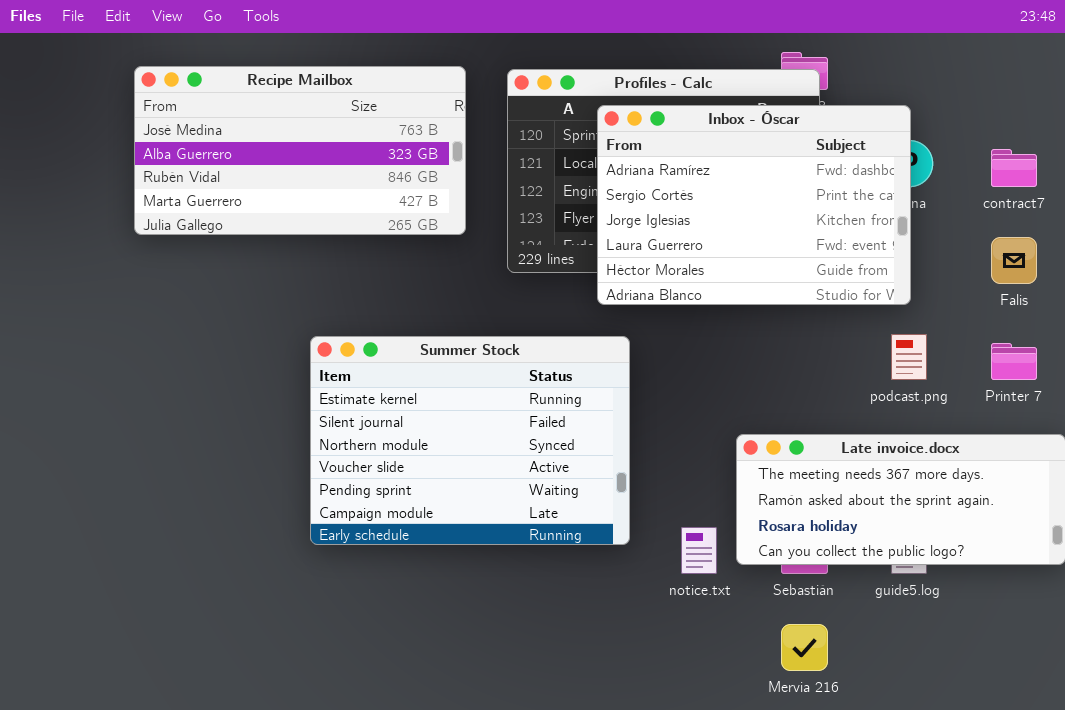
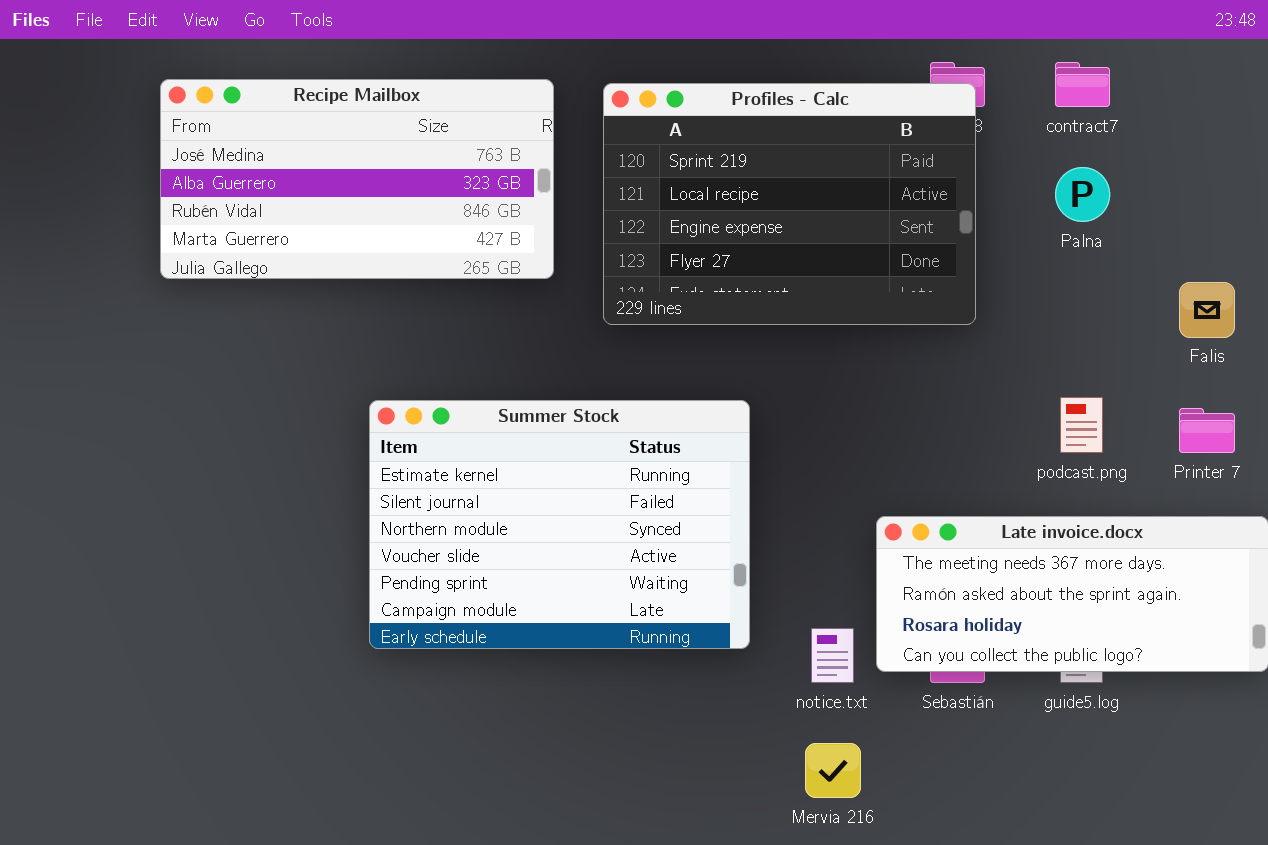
Inbox - Óscar: [597,105,911,305] -> none, closed
contract7: [991,149,1037,187] -> [1055,62,1110,107], moved
Mervia 216: [781,624,828,671] -> [805,743,861,798], moved

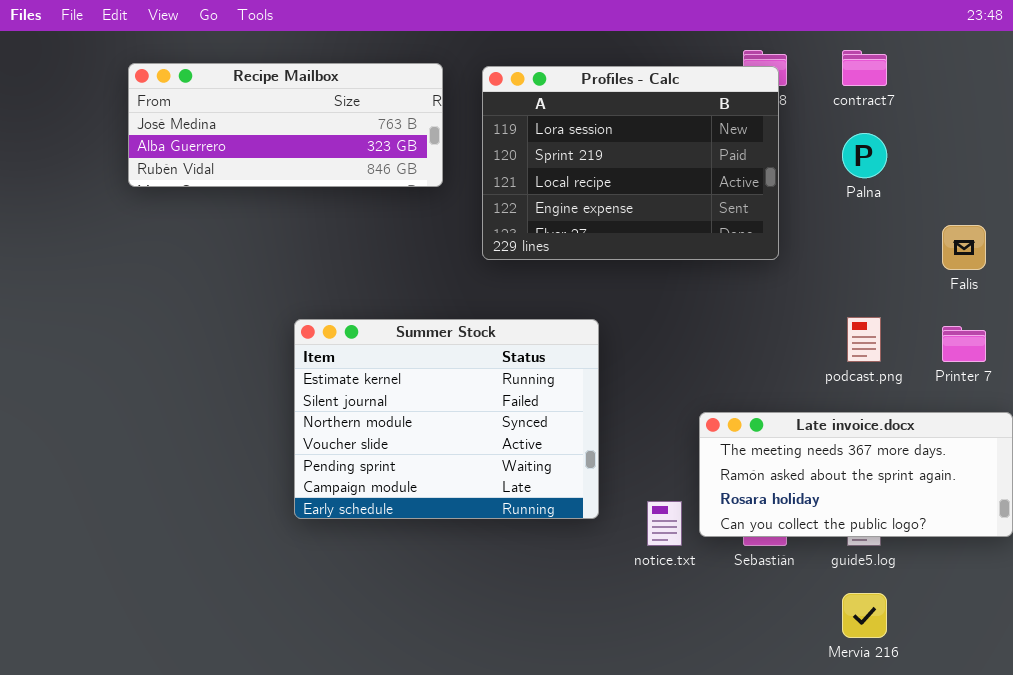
Recipe Mailbox: [160,79,554,279] -> [128,63,443,187], resized
Profiles - Calc: [603,83,976,325] -> [482,66,779,260], scrolled up 1 row
Mervia 216: [805,743,861,798] -> [842,593,887,638], moved

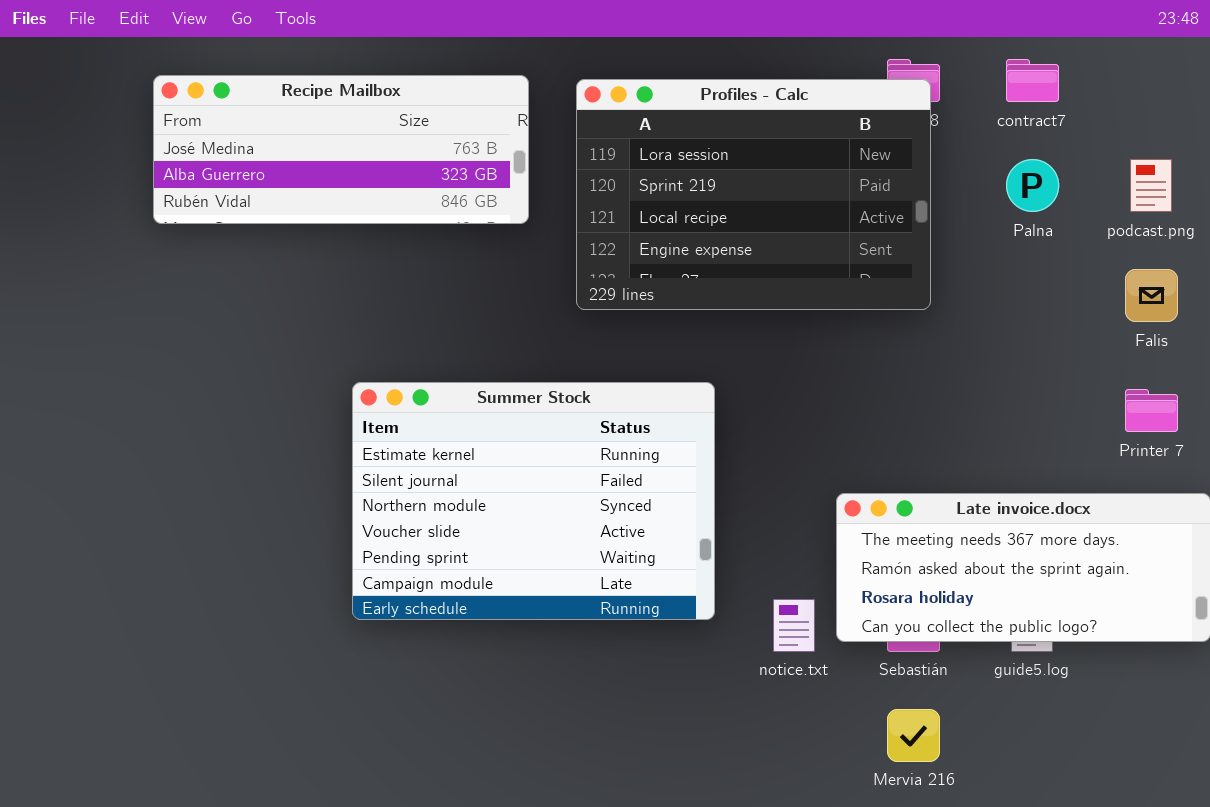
podcast.png: [847,317,881,362] -> [1130,159,1172,212], moved
Mervia 216: [842,593,887,638] -> [887,709,940,762], moved

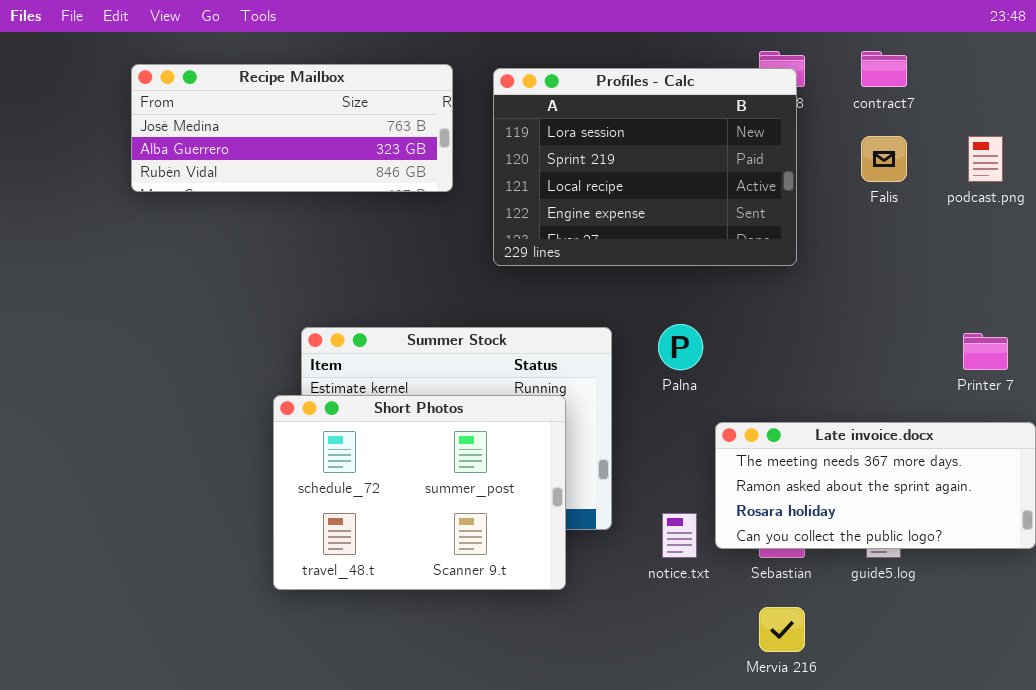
Palna: [1006,159,1059,212] -> [658,324,703,370], moved
Falis: [1125,269,1178,322] -> [861,136,907,182], moved
Short Photos: none -> [273,395,566,590], opened

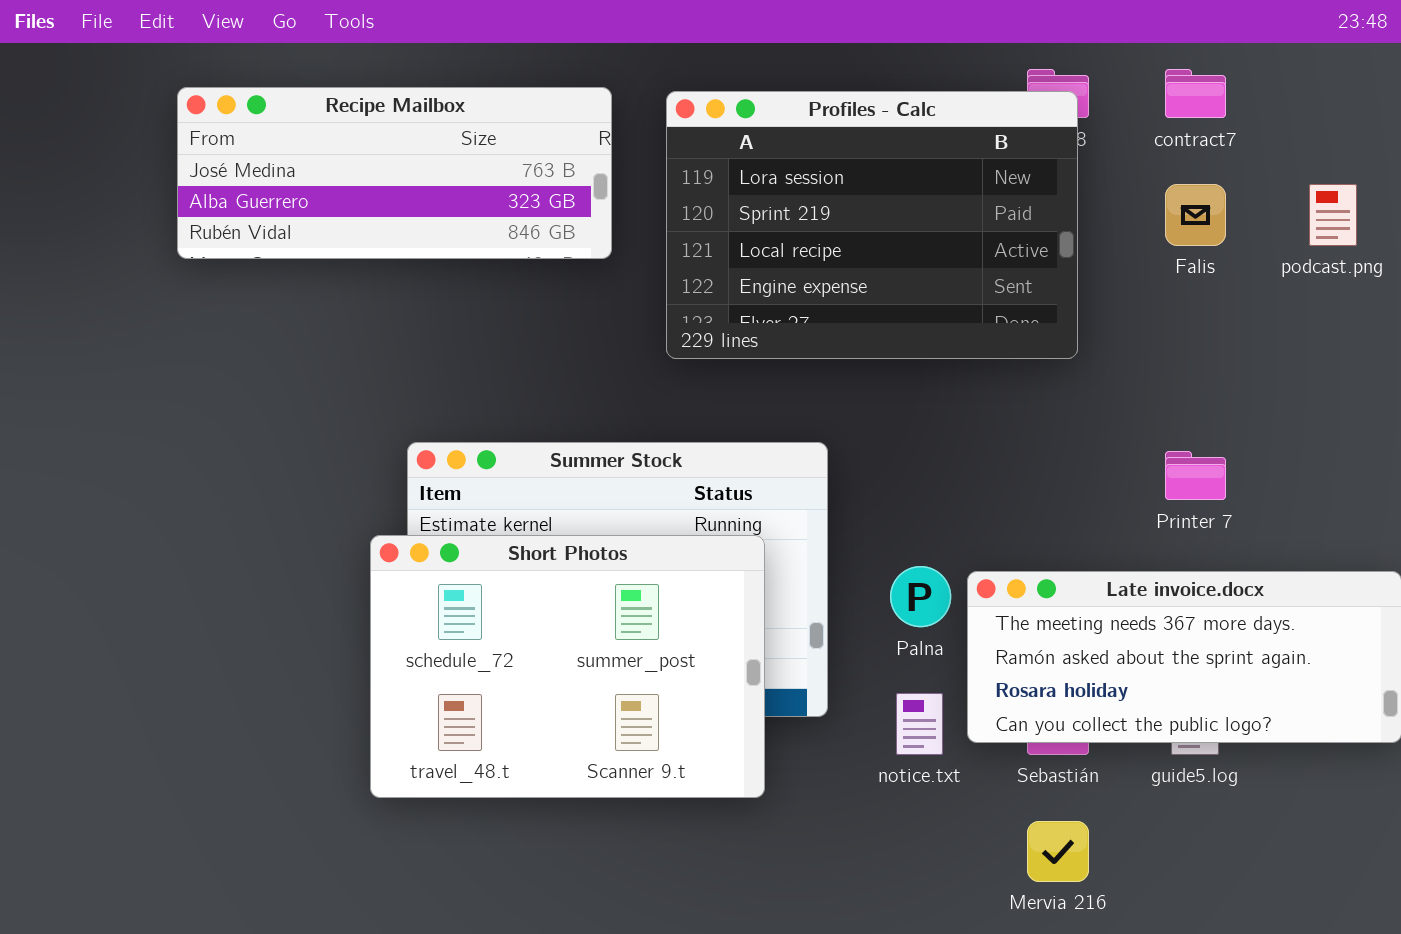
Palna: [658,324,703,370] -> [890,566,951,627], moved
Printer 7: [963,333,1008,370] -> [1165,451,1226,500], moved

